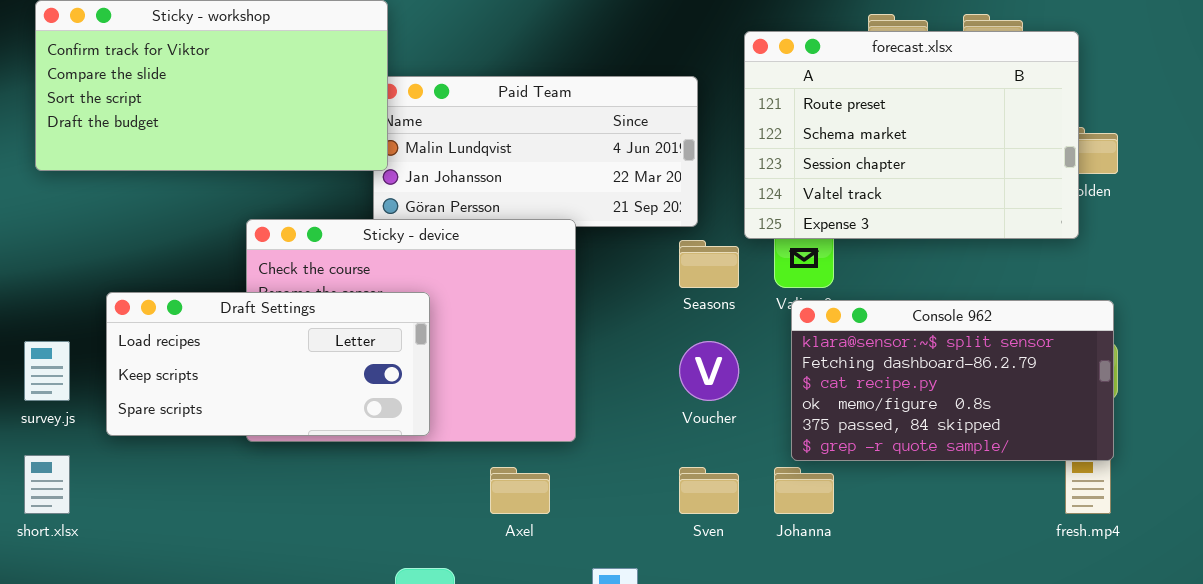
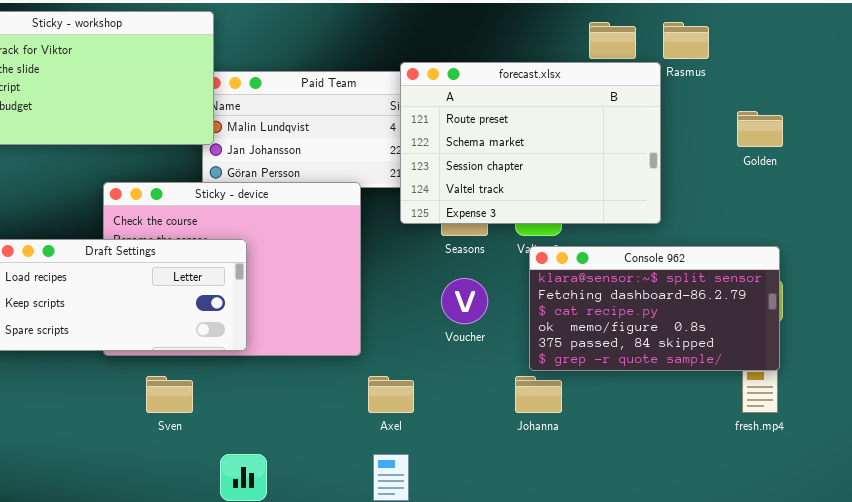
forecast.xlsx: [744,31,1079,239] -> [400,62,661,224], moved
Axel: [490,467,550,514] -> [368,376,414,413], moved
Sven: [679,467,739,514] -> [146,376,193,413], moved

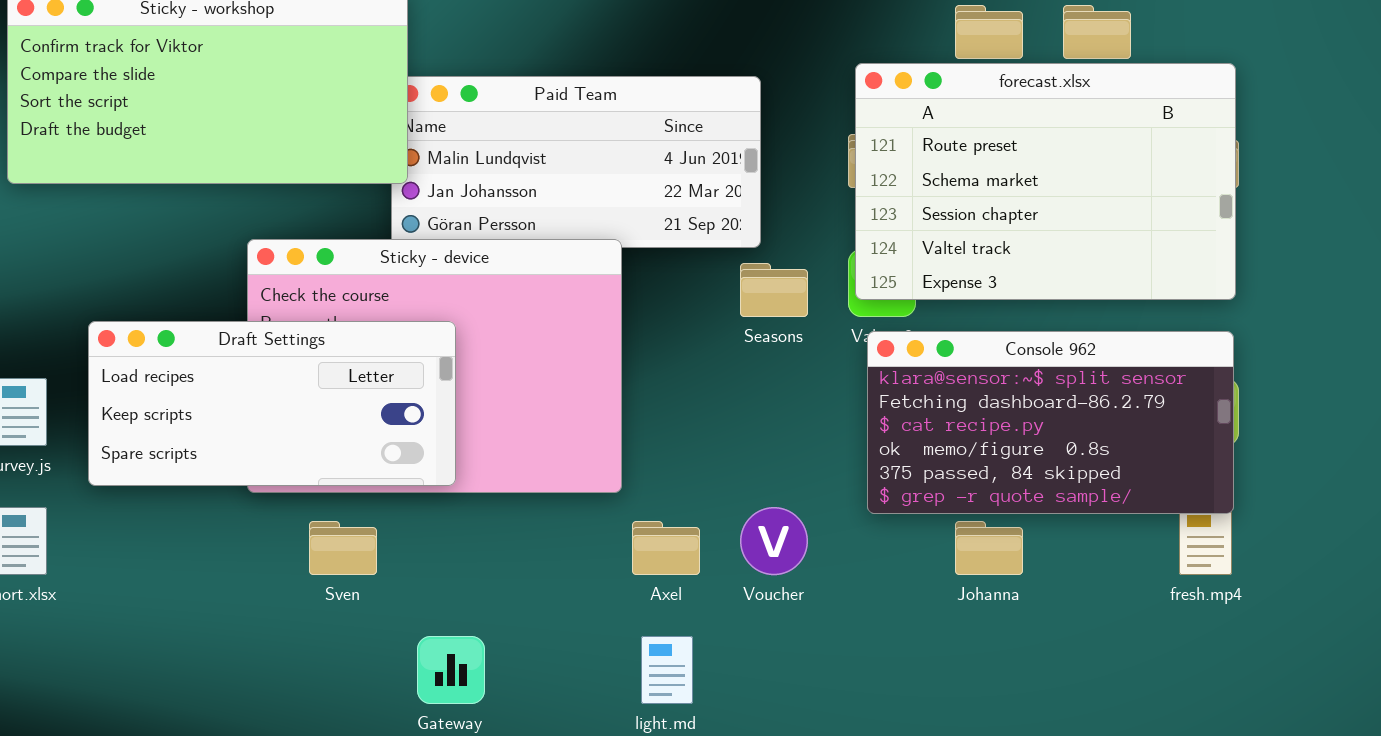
forecast.xlsx: [400,62,661,224] -> [855,63,1236,300], moved
Voucher: [441,278,488,324] -> [740,507,808,575], moved
Johanna: [515,376,562,413] -> [955,521,1023,575], moved

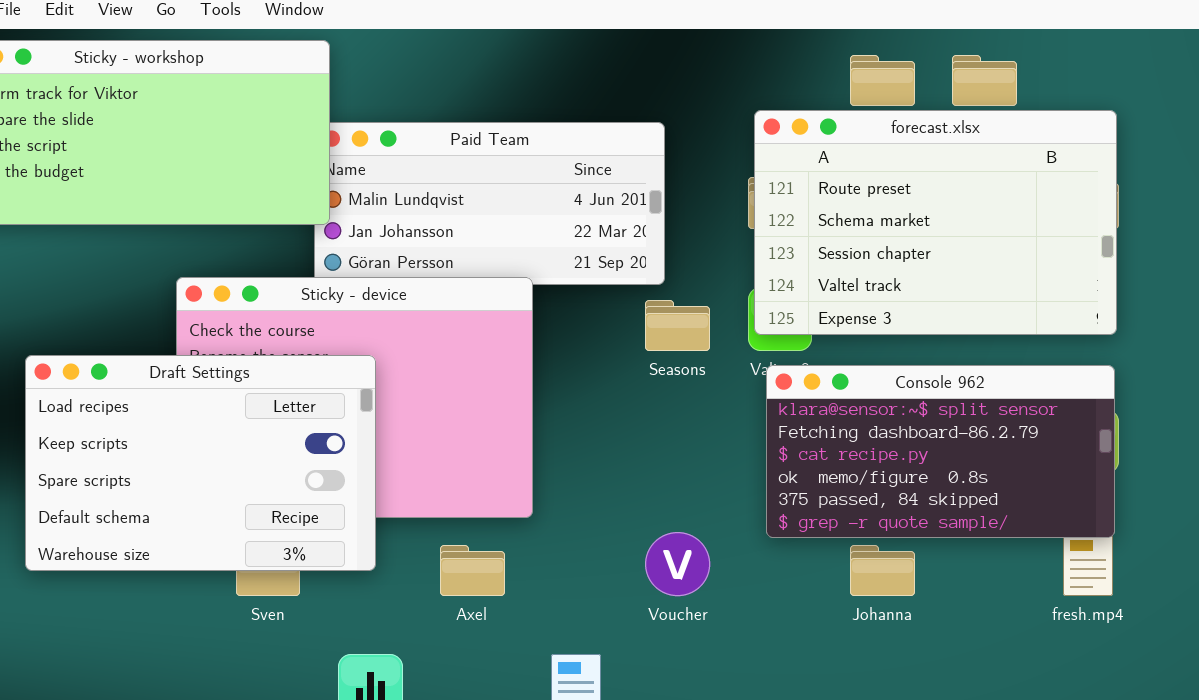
Draft Settings: [88,321,456,486] -> [25,355,376,571], resized
Axel: [632,521,700,575] -> [440,545,505,596], moved

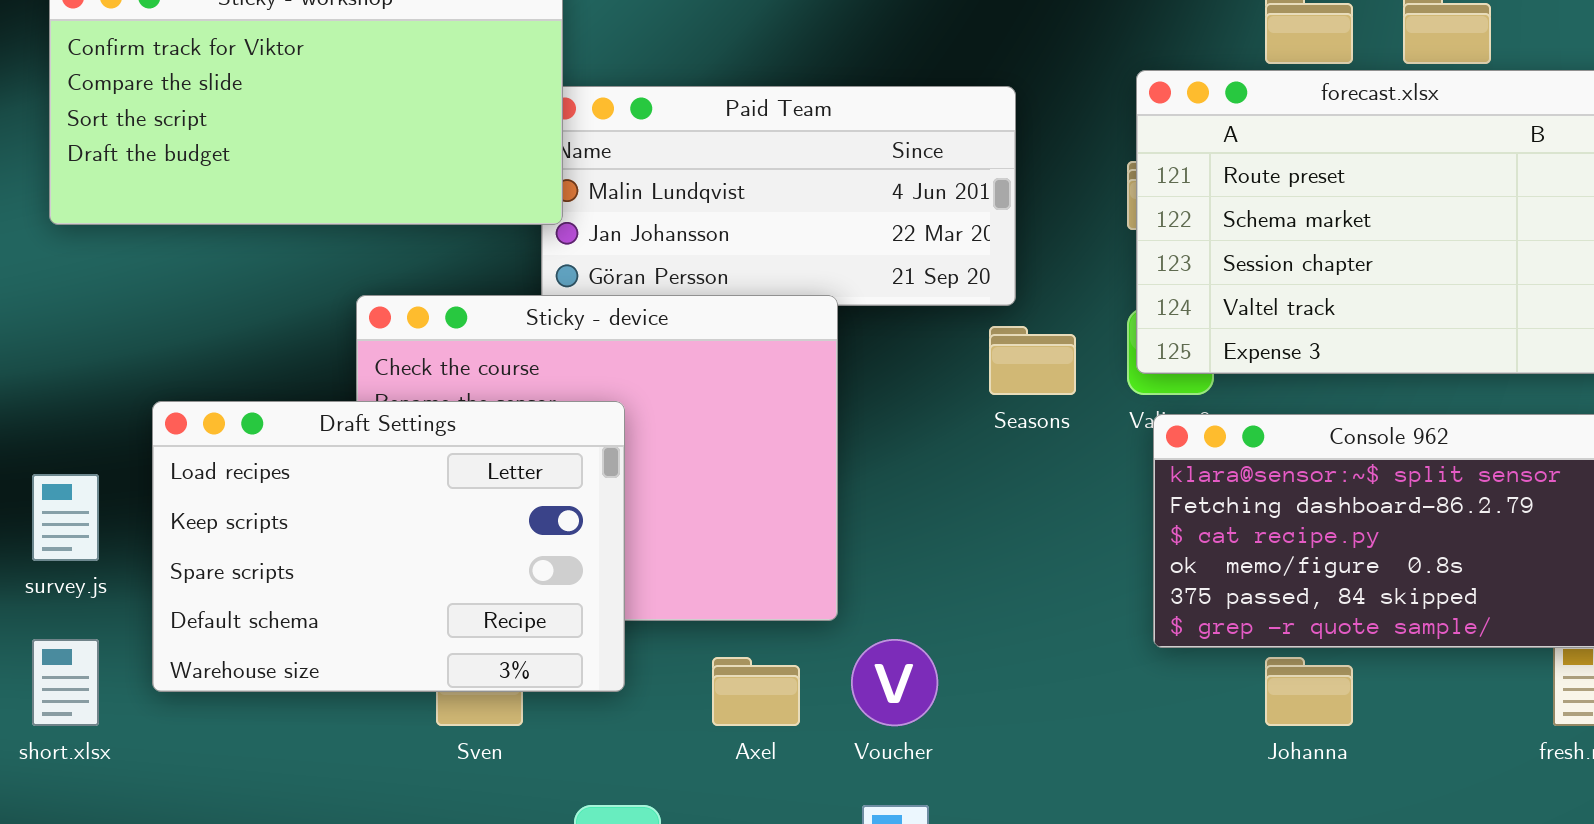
Voucher: [645,532,710,596] -> [851,639,938,726], moved

